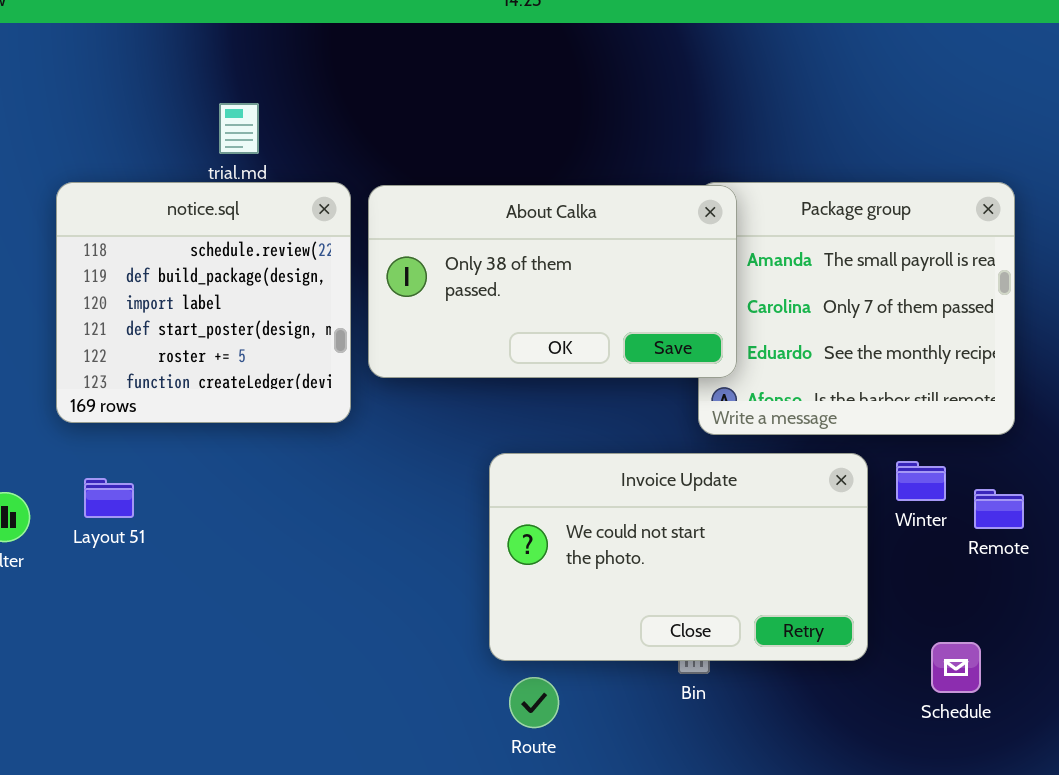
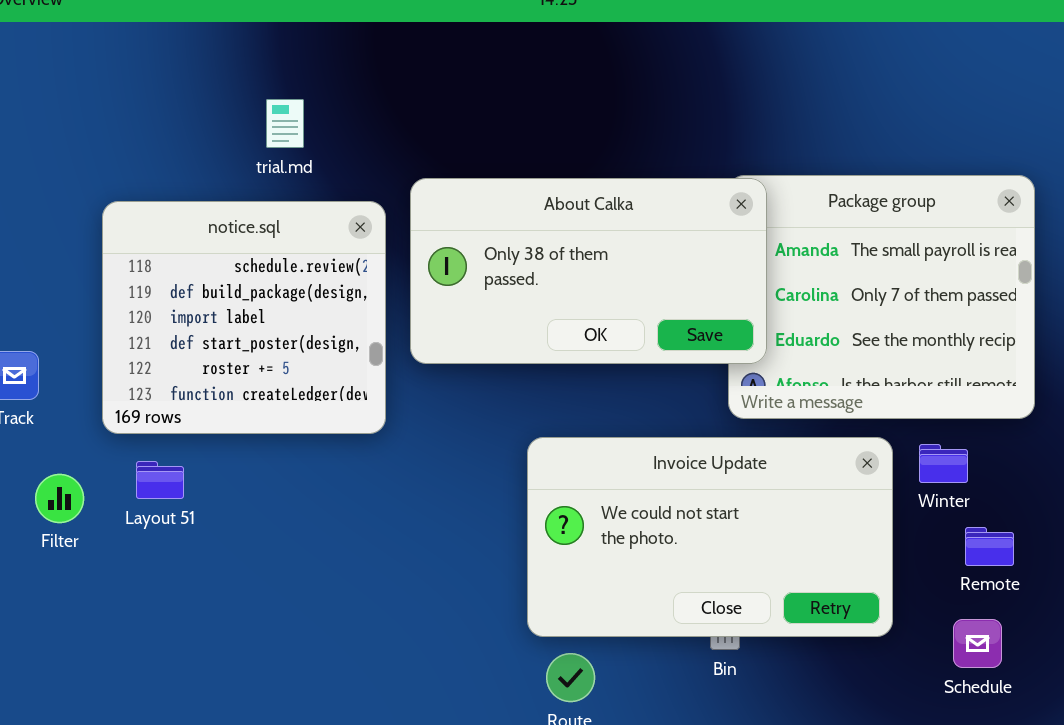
notice.sql: [56,182,351,423] -> [102,201,386,434], moved
Remote: [974,489,1024,529] -> [965,527,1014,566], moved

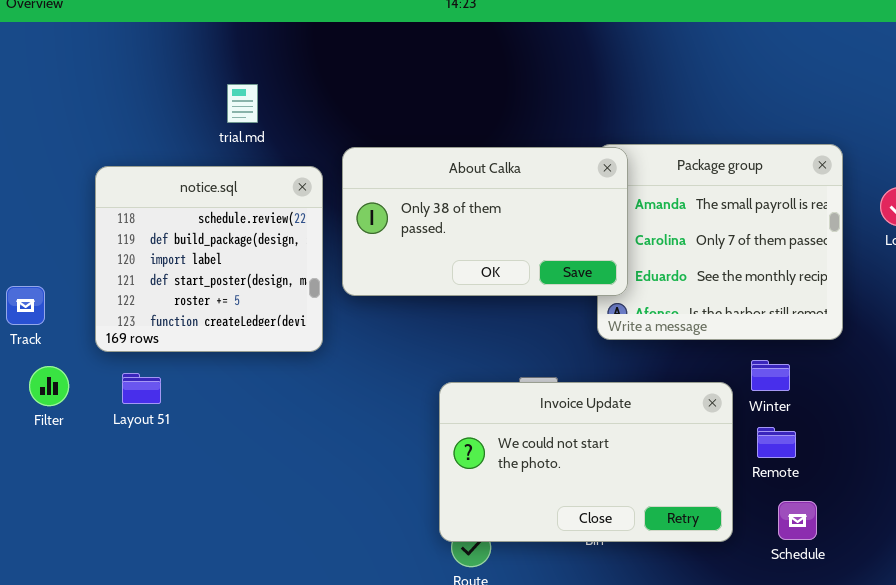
Invoice Update: [527,437,893,637] -> [439,382,733,542], moved
Filter: [35,474,84,523] -> [29,366,69,406], moved
Remote: [965,527,1014,566] -> [757,427,796,458], moved

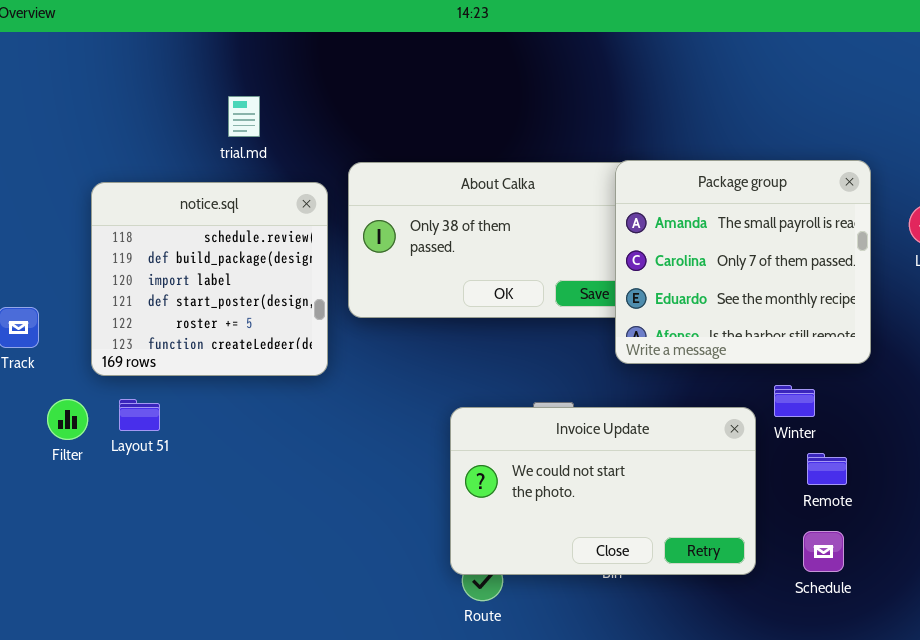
Package group: [597,144,843,340] -> [615,160,871,364], raised
Filter: [29,366,69,406] -> [47,399,88,440], moved
Remote: [757,427,796,458] -> [807,453,847,485], moved

